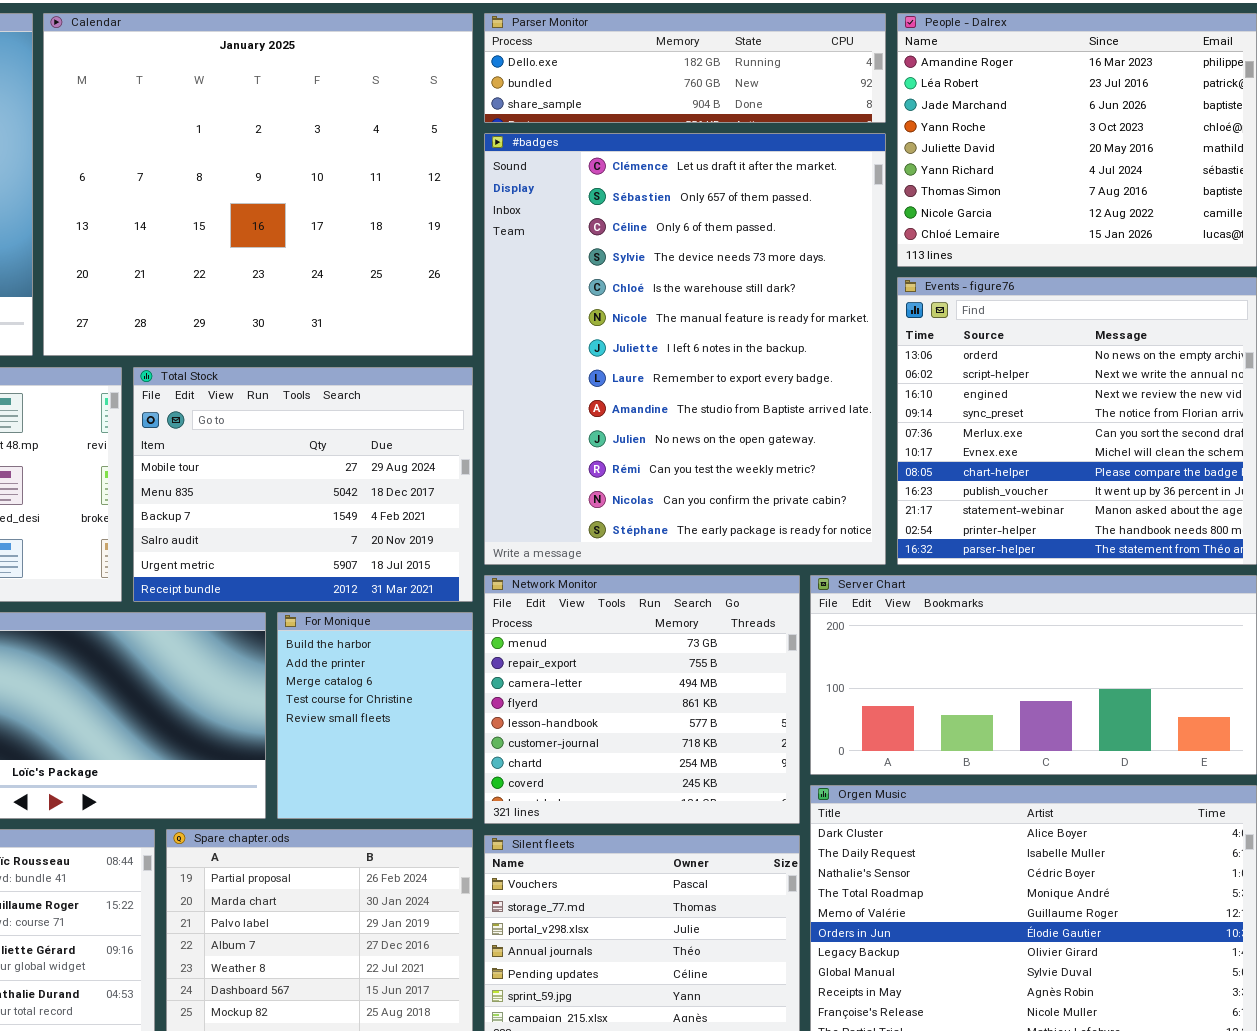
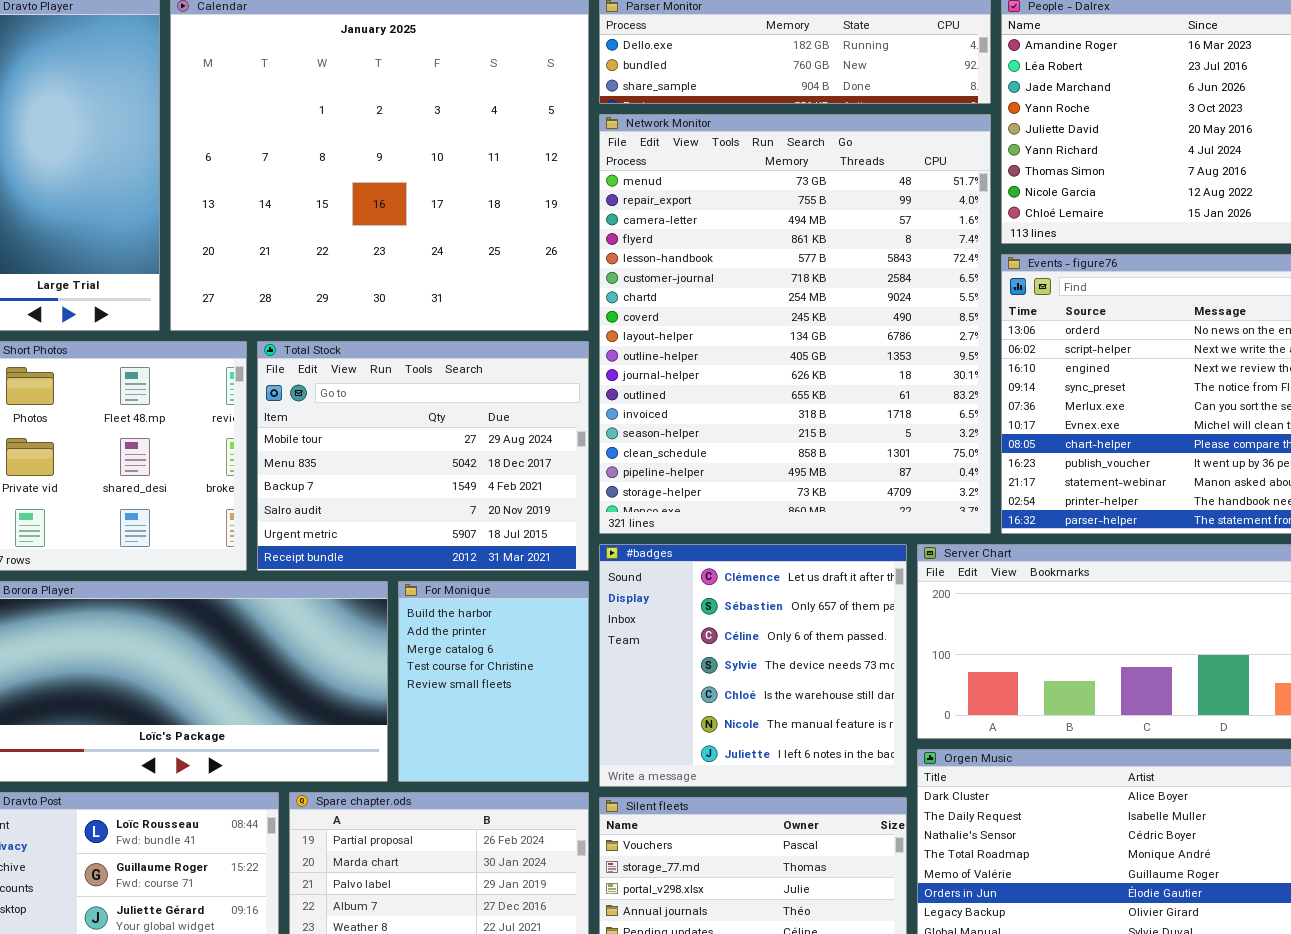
#badges: [484,133,886,565] -> [599,544,907,787], moved, resized
Network Monitor: [484,575,800,824] -> [599,114,991,534], moved, resized

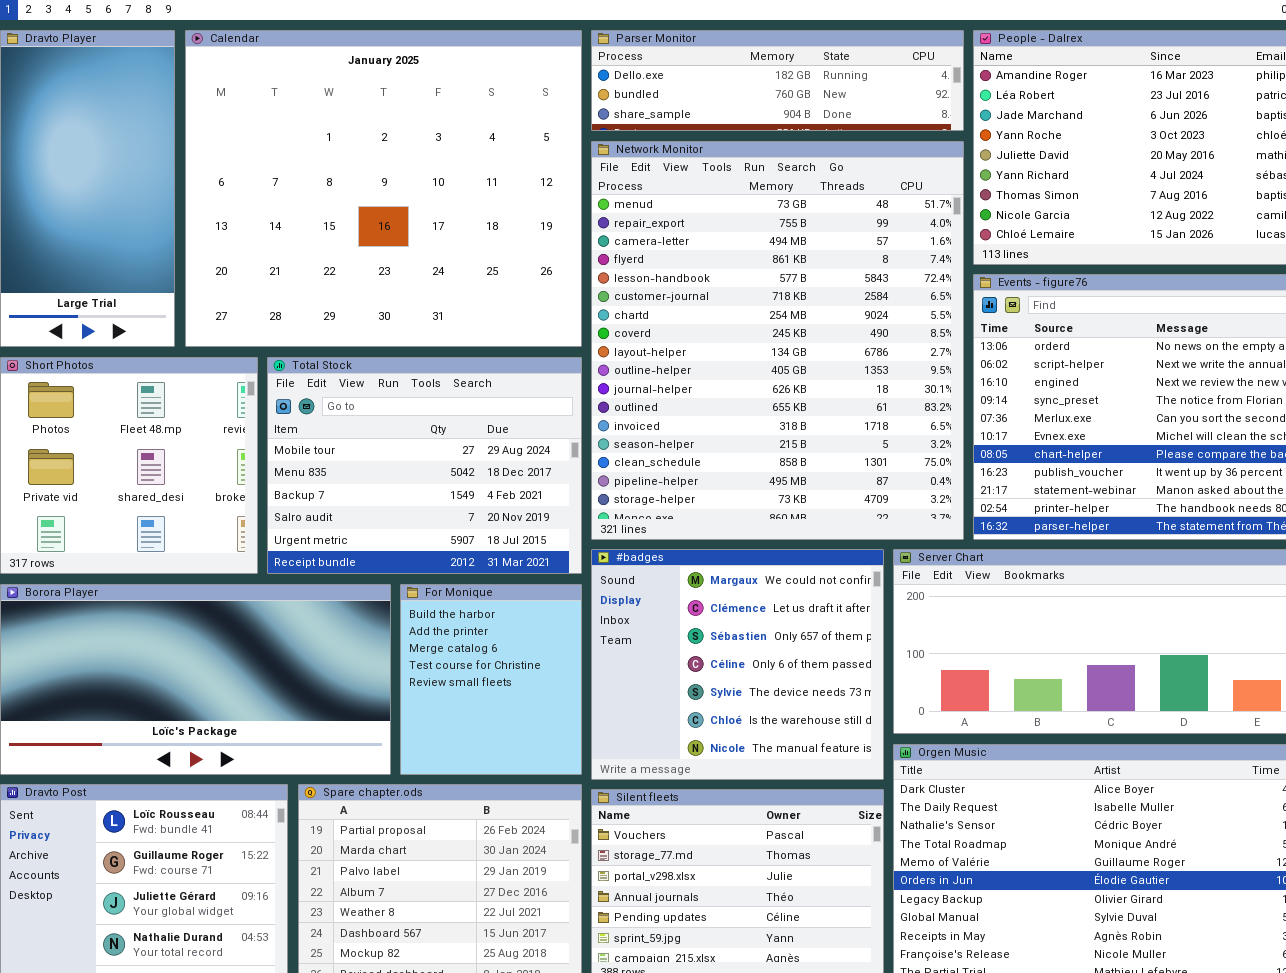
#badges: [599,544,907,787] -> [591,549,884,780], scrolled up 1 row

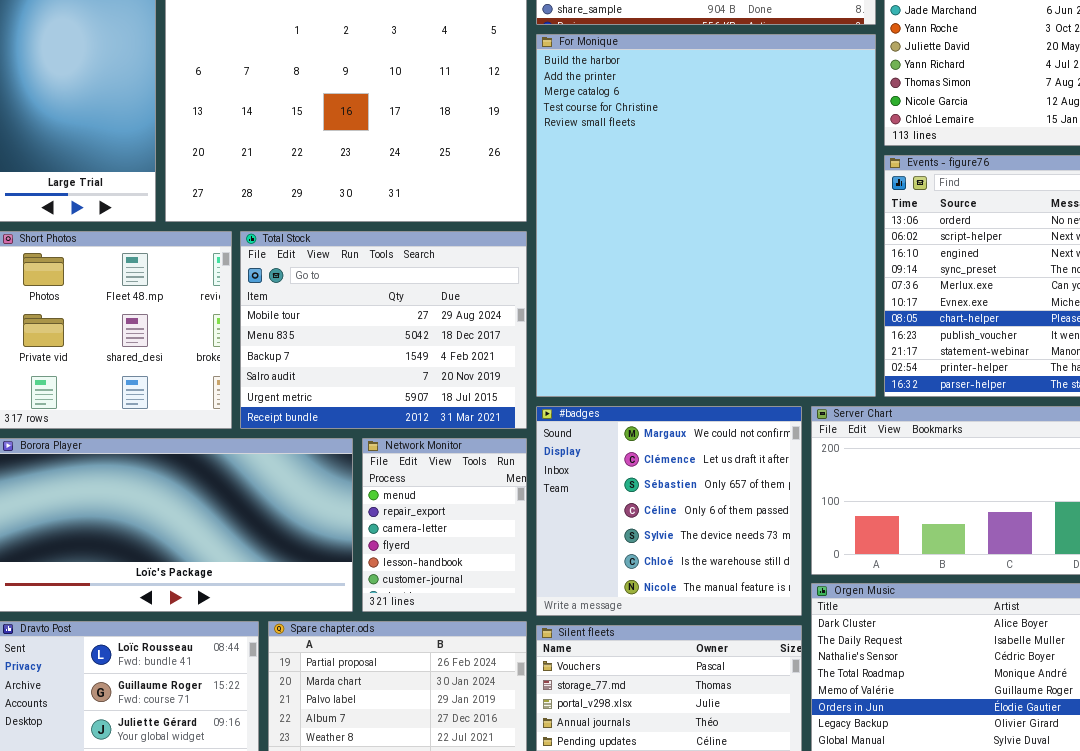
Network Monitor: [591,141,964,540] -> [362,438,527,612], moved, resized
For Monique: [400,584,582,775] -> [536,34,876,397], moved, resized

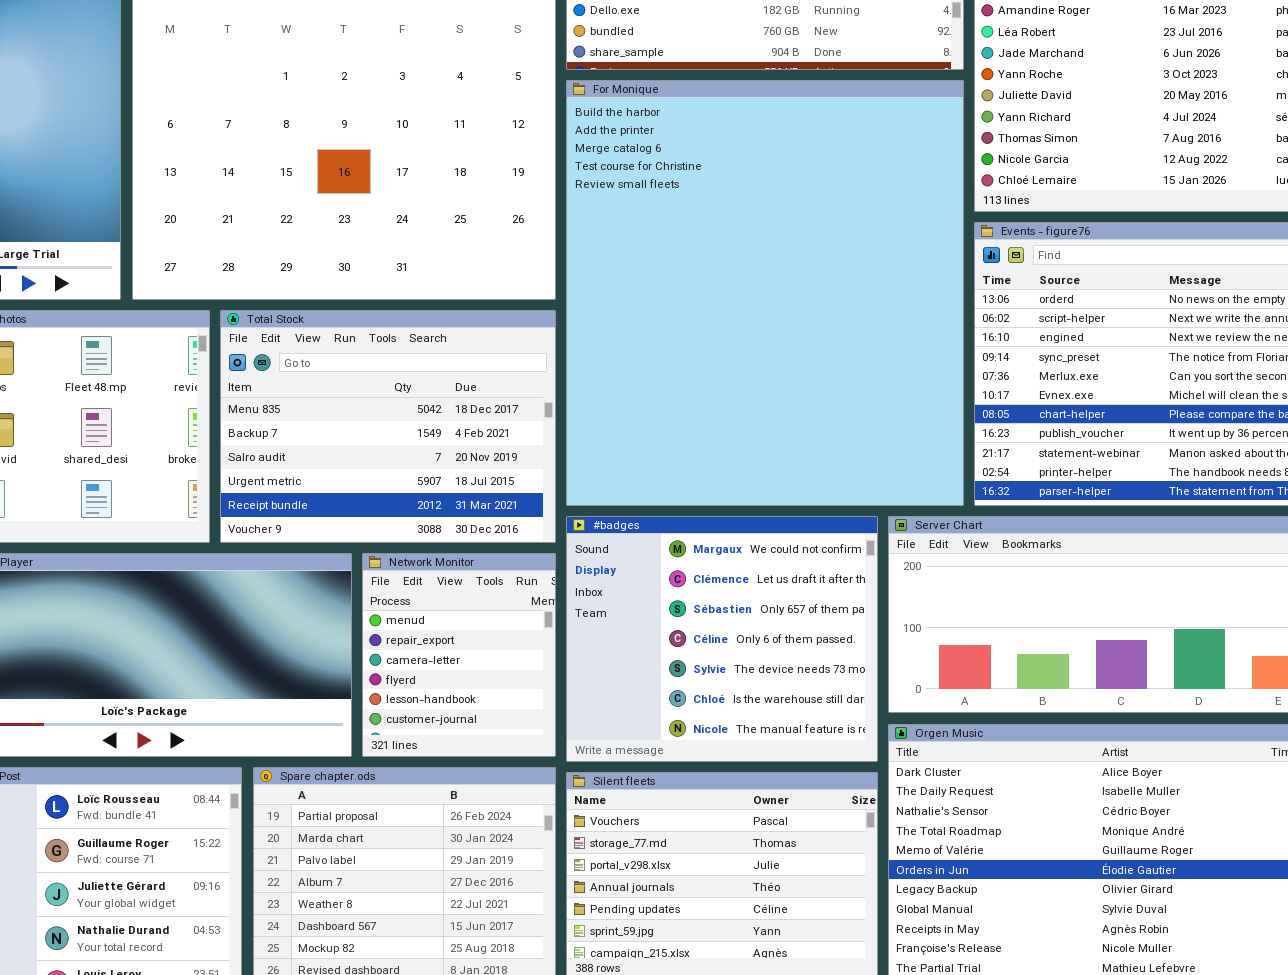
Total Stock: [240,231,527,429] -> [220,310,556,543], scrolled down 1 row

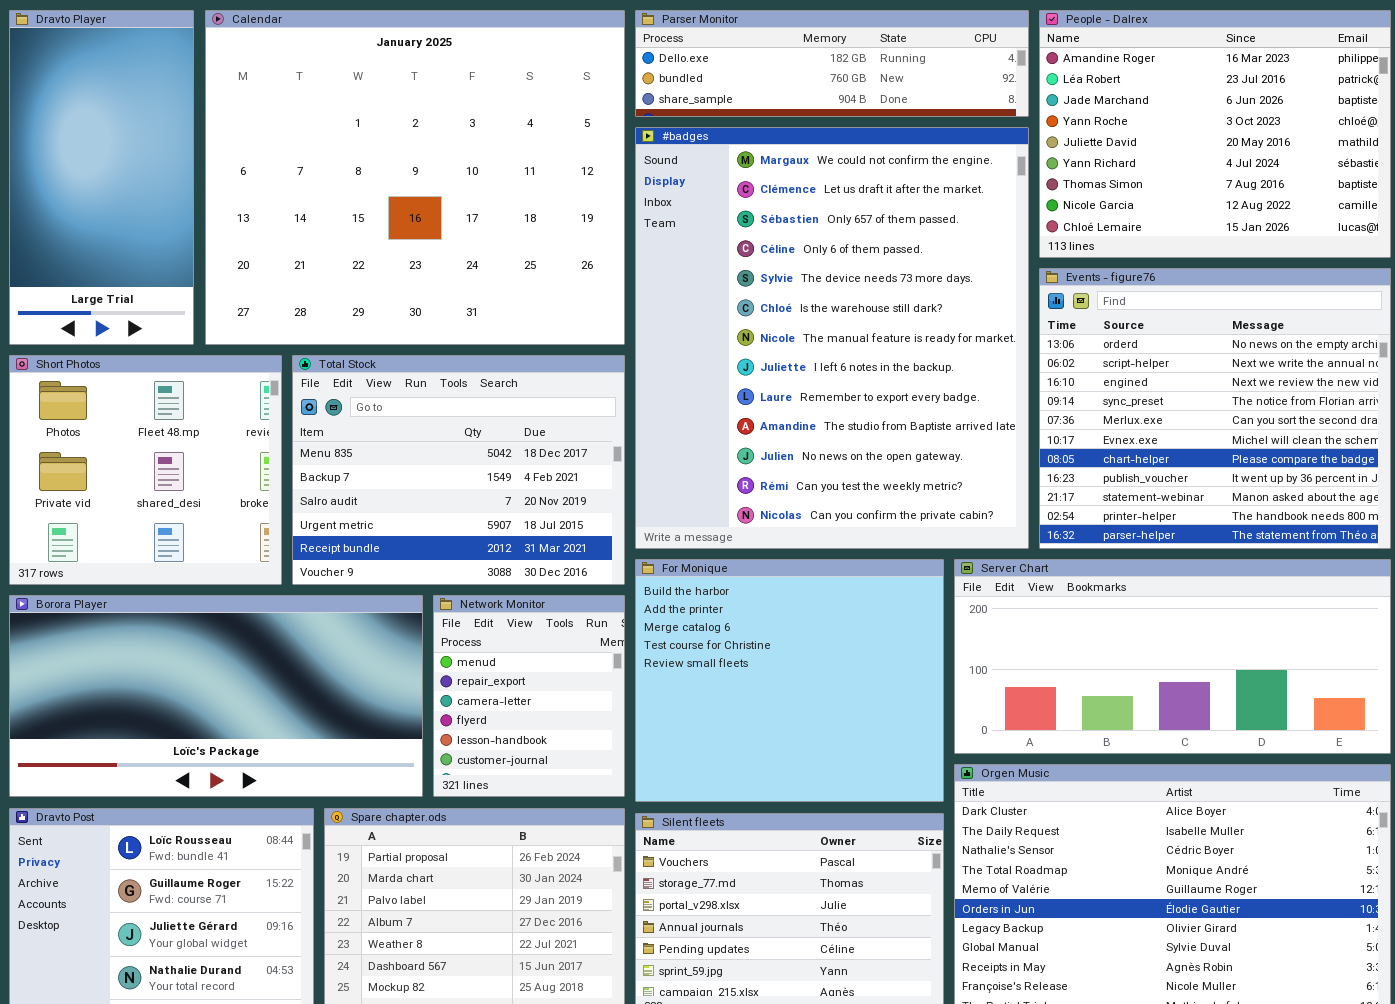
For Monique: [566,80,964,506] -> [635,559,944,802], moved, resized
#badges: [566,516,878,762] -> [635,127,1029,549], moved, resized

